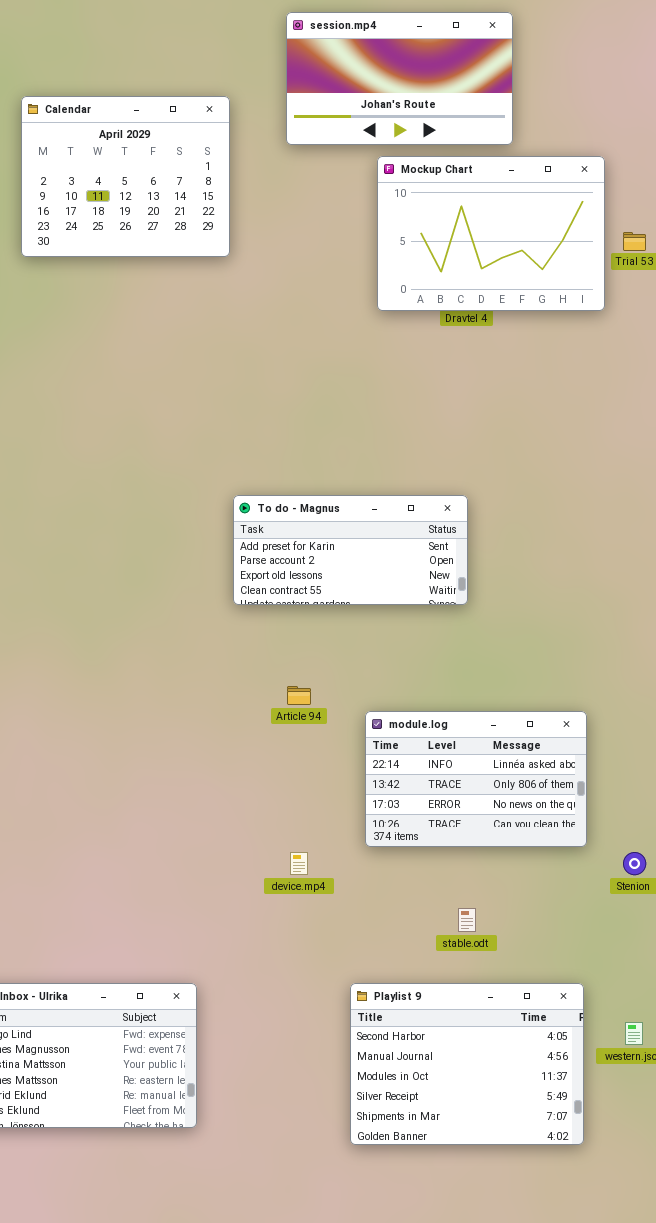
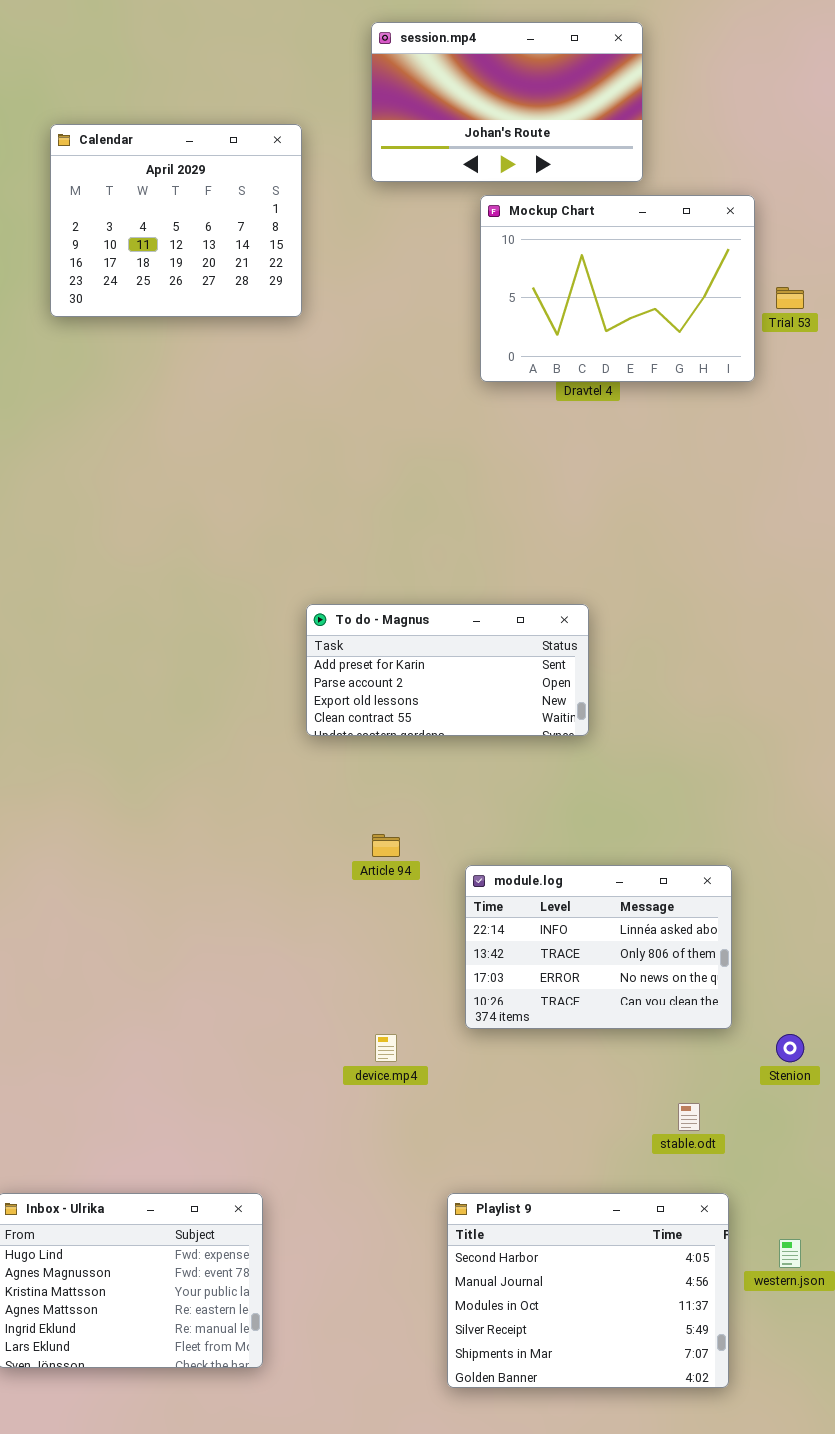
stable.odt: [458,908,476,932] -> [678,1103,700,1131], moved

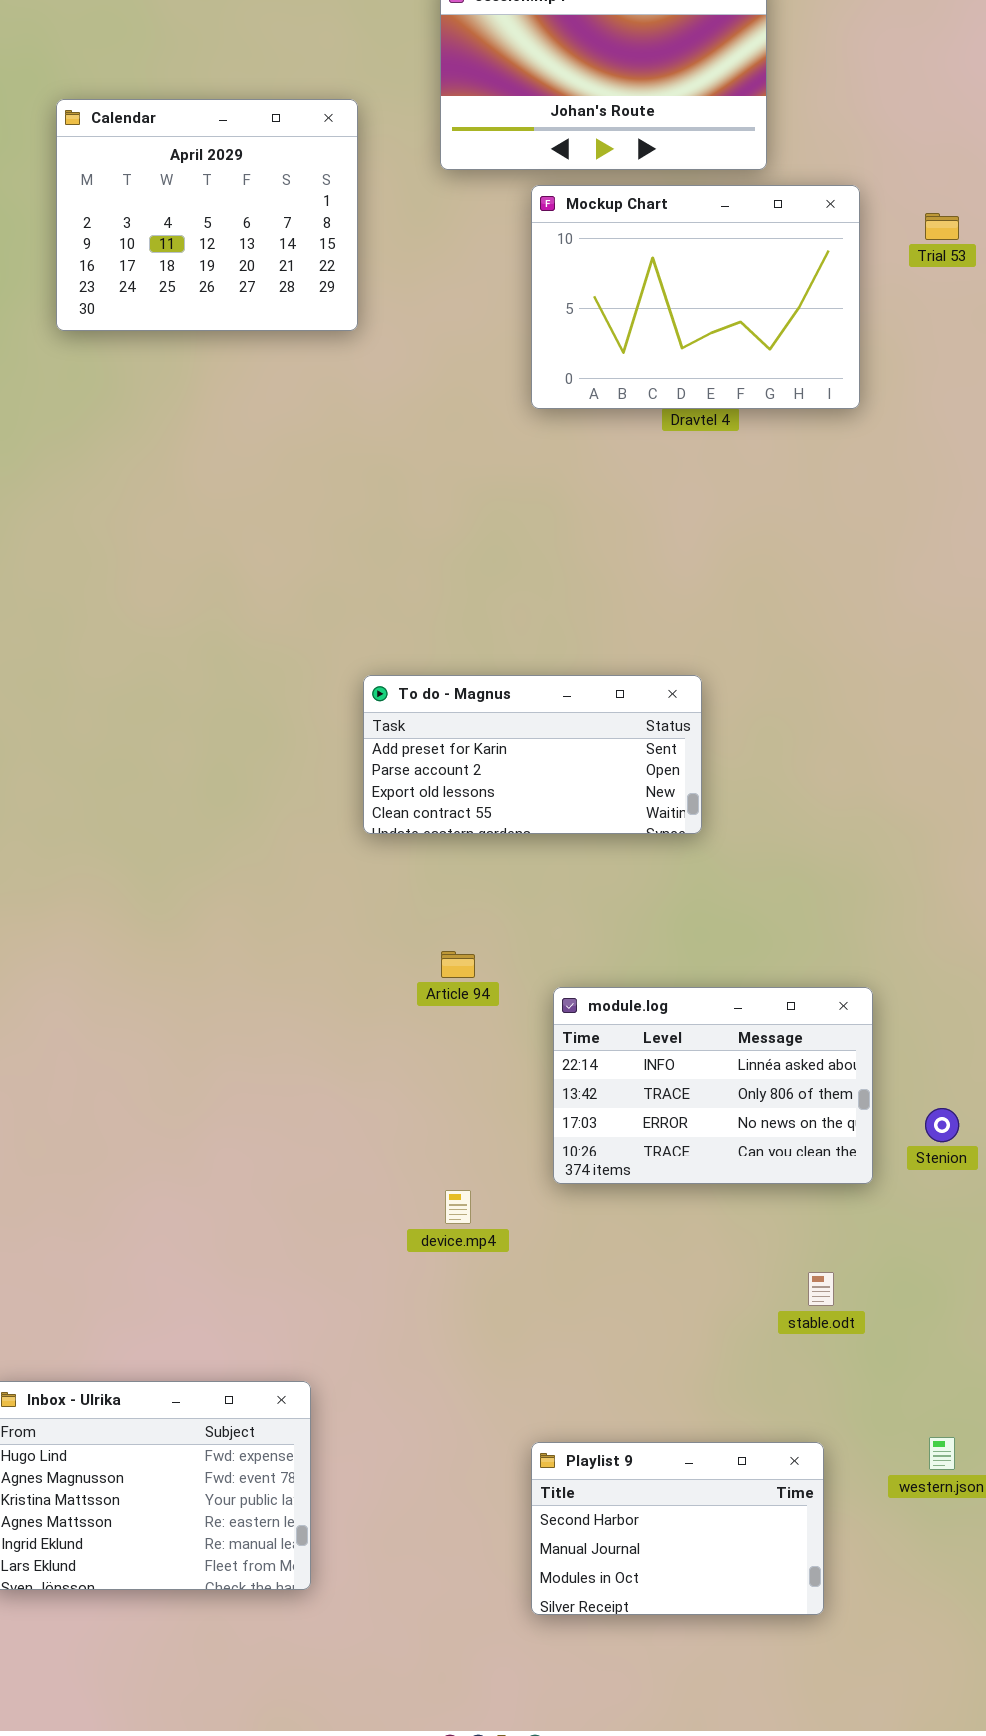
Mockup Chart: [480,195,755,382] -> [531,185,860,409], moved
Trial 53: [776,287,804,309] -> [925,213,959,240], moved
Stenion: [776,1034,804,1062] -> [925,1108,959,1142], moved
Playlist 9: [447,1193,729,1388] -> [531,1442,824,1615], resized

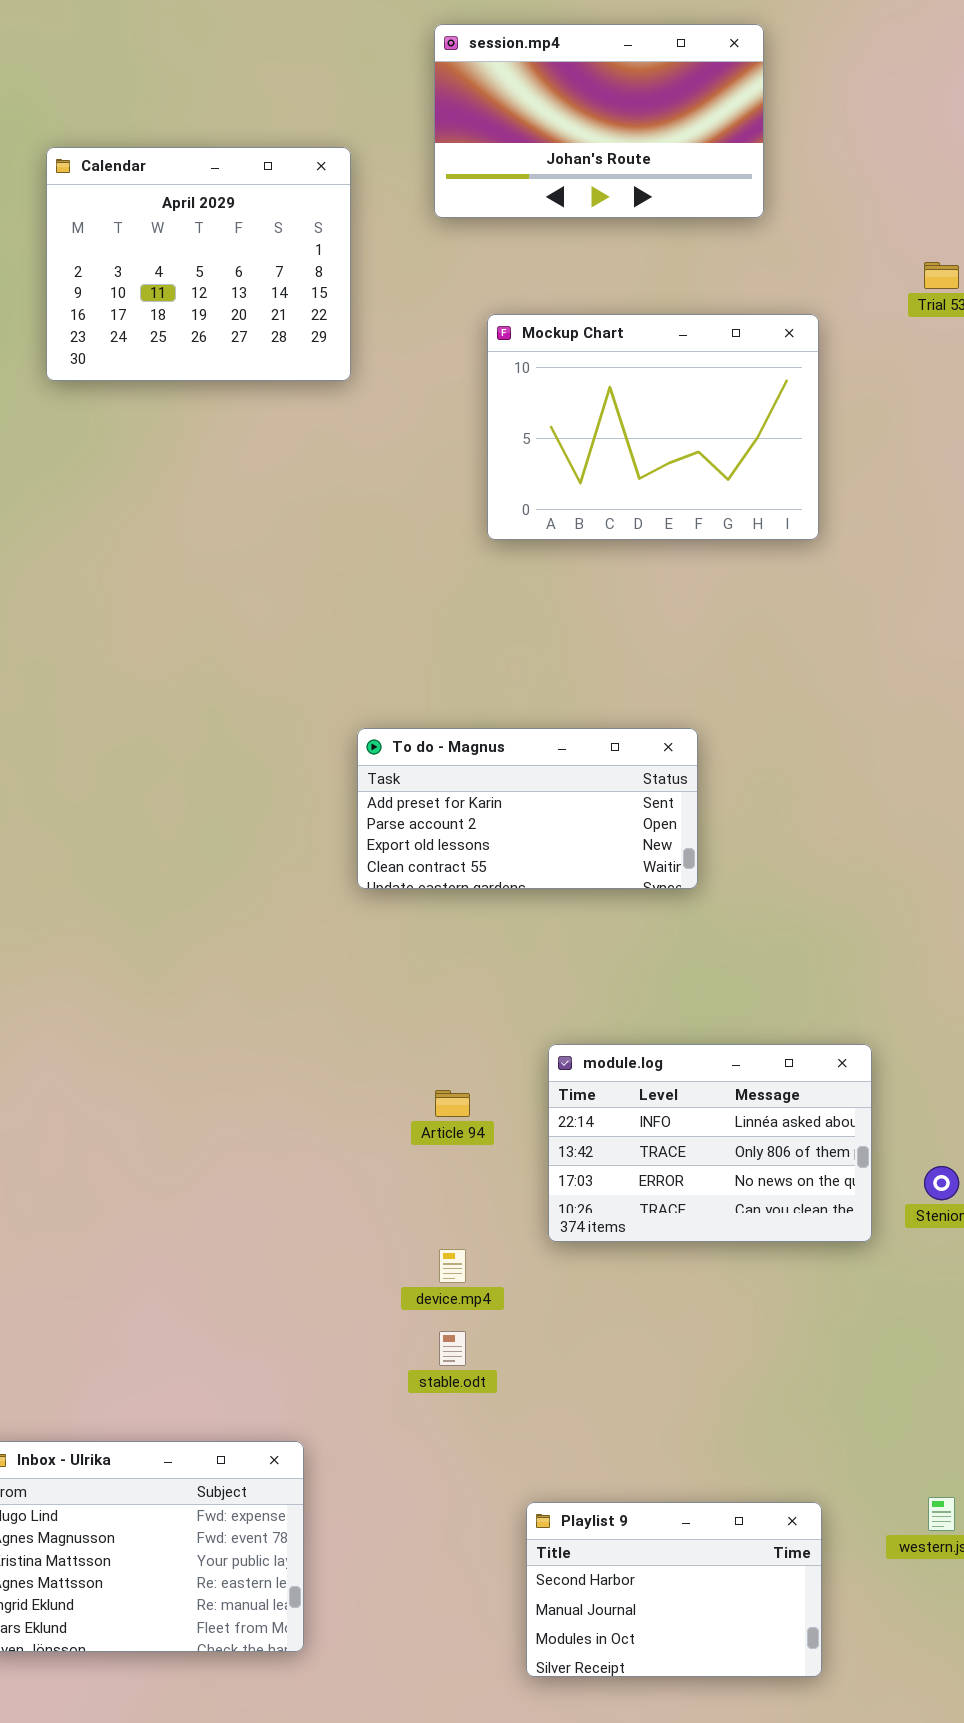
Mockup Chart: [531,185,860,409] -> [487,314,819,540], moved
Article 94: [441,951,475,978] -> [435,1090,470,1117], moved
stable.odt: [808,1272,834,1306] -> [439,1331,466,1366], moved

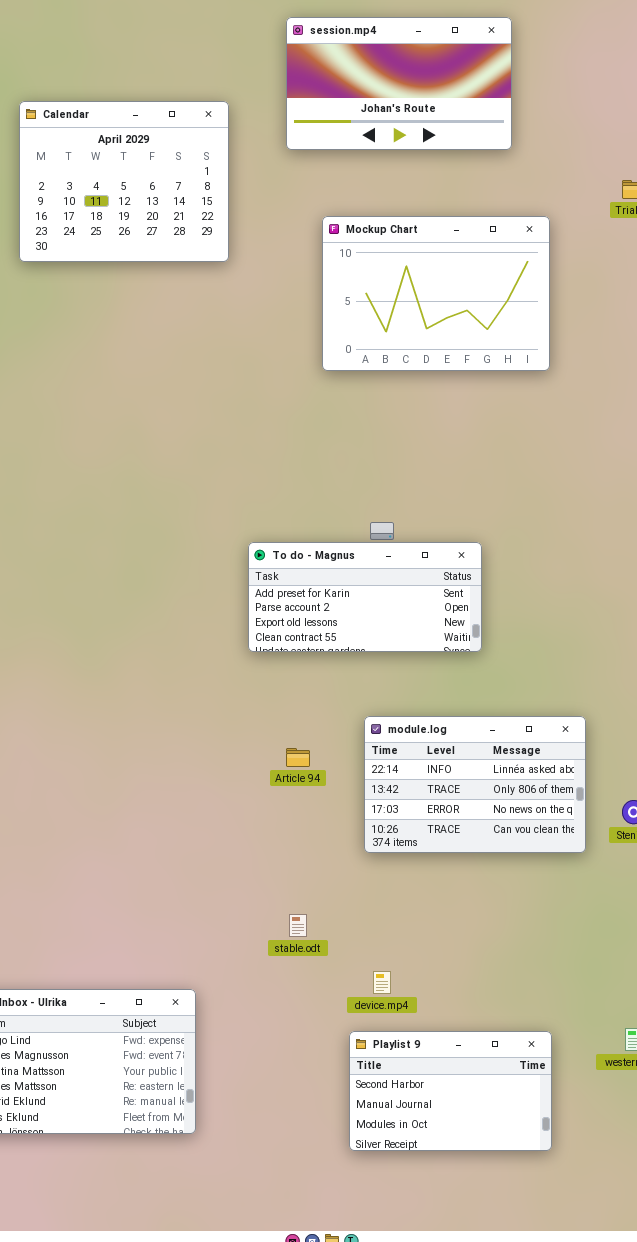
To do - Magnus: [357,728,698,889] -> [248,542,482,652], moved
device.mp4: [439,1249,466,1283] -> [373,971,391,994], moved

